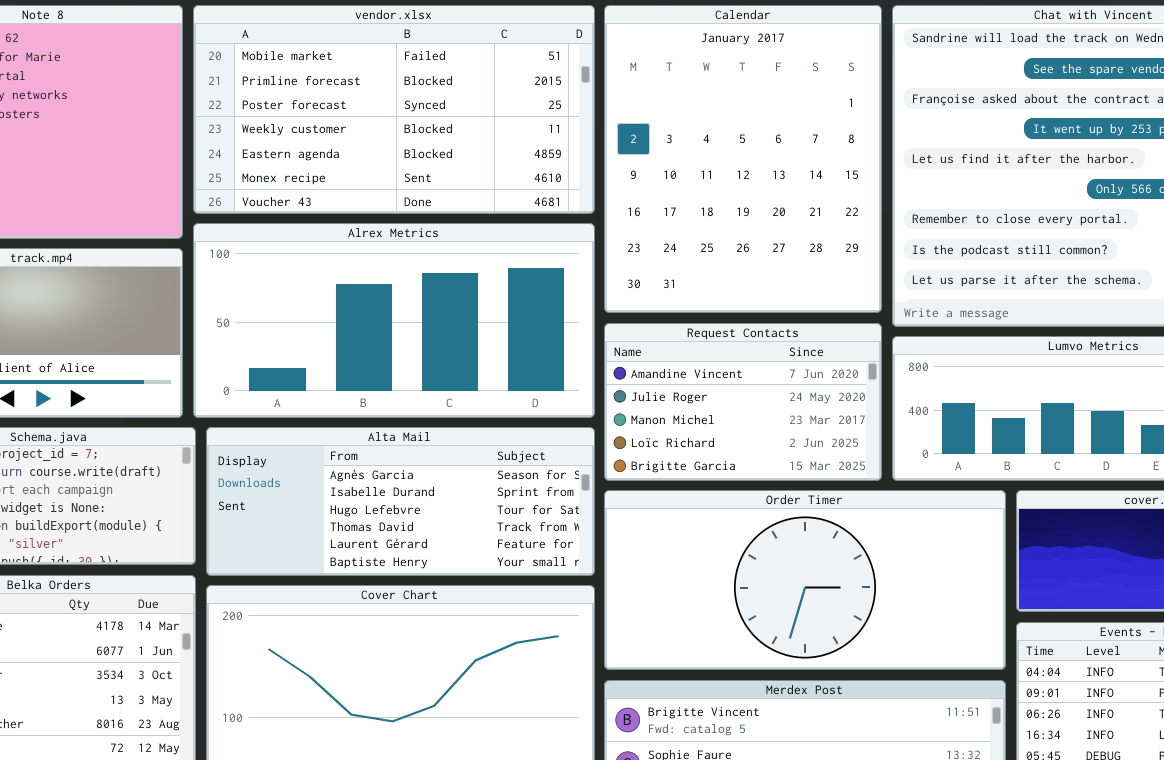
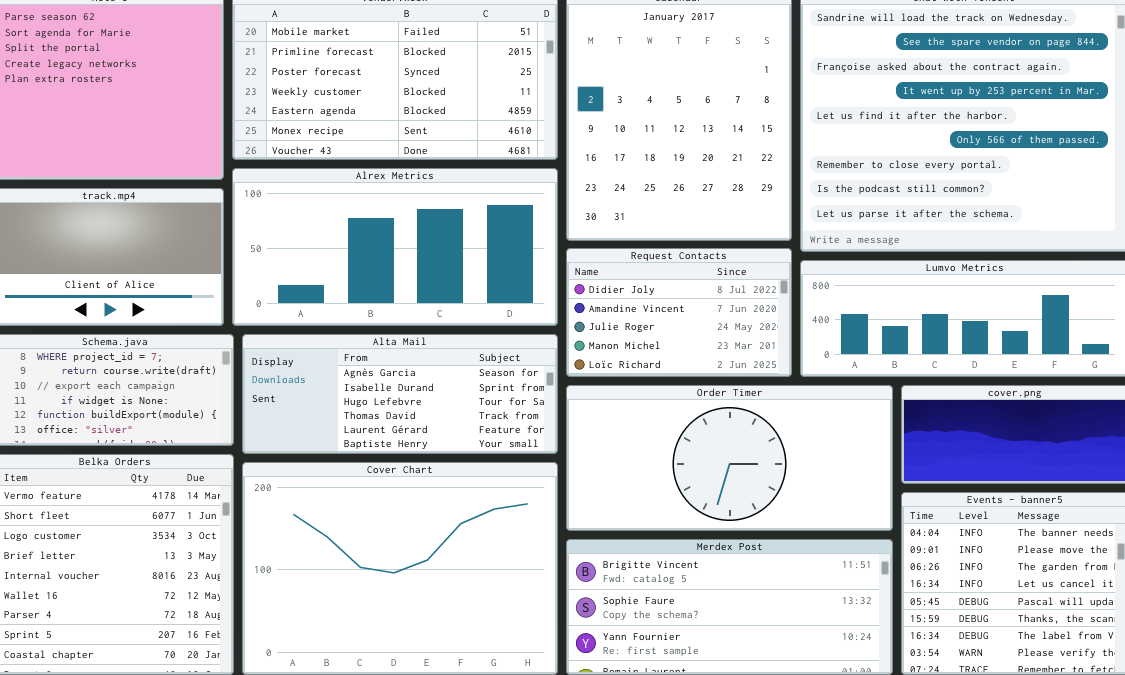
Request Contacts: [604,323,882,481] -> [566,248,792,377], scrolled up 1 row

